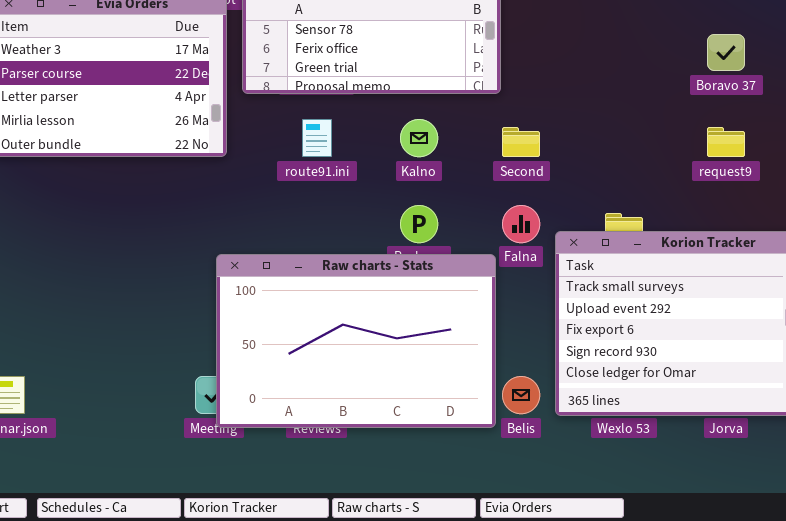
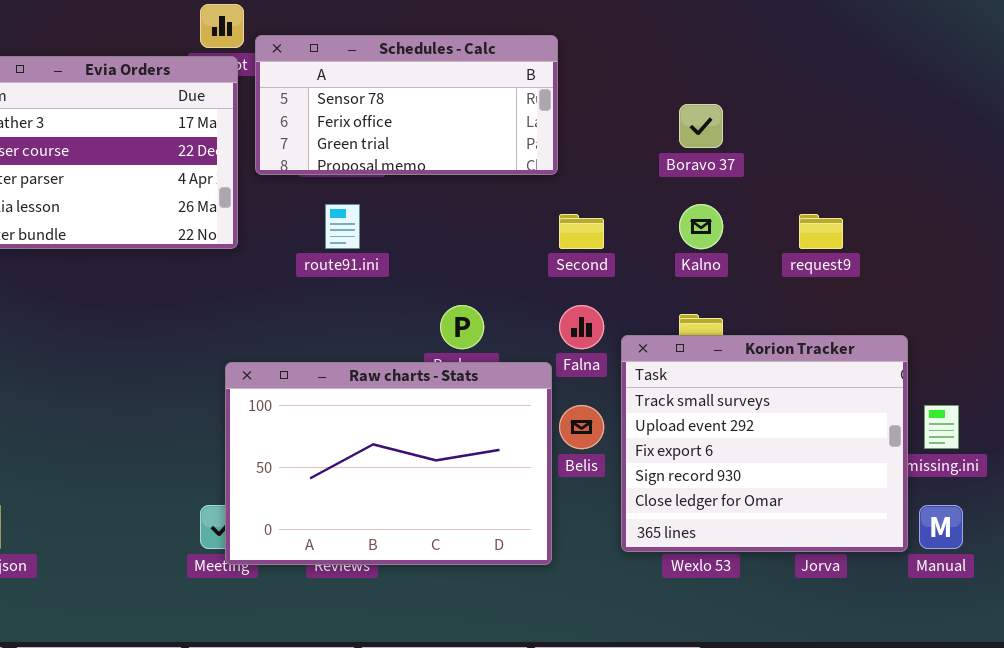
Boravo 37: [707,34,745,71] -> [679,104,723,148], moved
Kalno: [400,119,438,157] -> [679,204,723,249], moved
Belis: [502,376,540,414] -> [559,405,604,449], moved

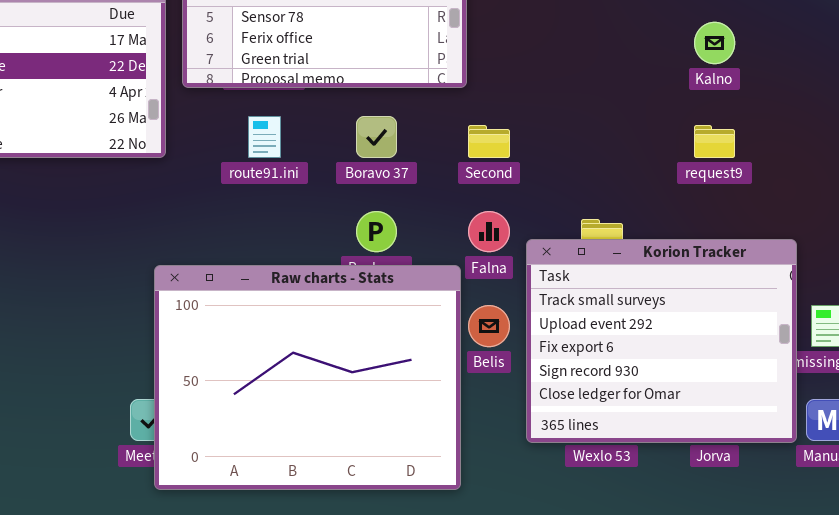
Boravo 37: [679,104,723,148] -> [356,116,397,158], moved
Kalno: [679,204,723,249] -> [694,22,735,64], moved
Raw charts - Stats: [225,362,552,565] -> [154,265,461,490], resized

